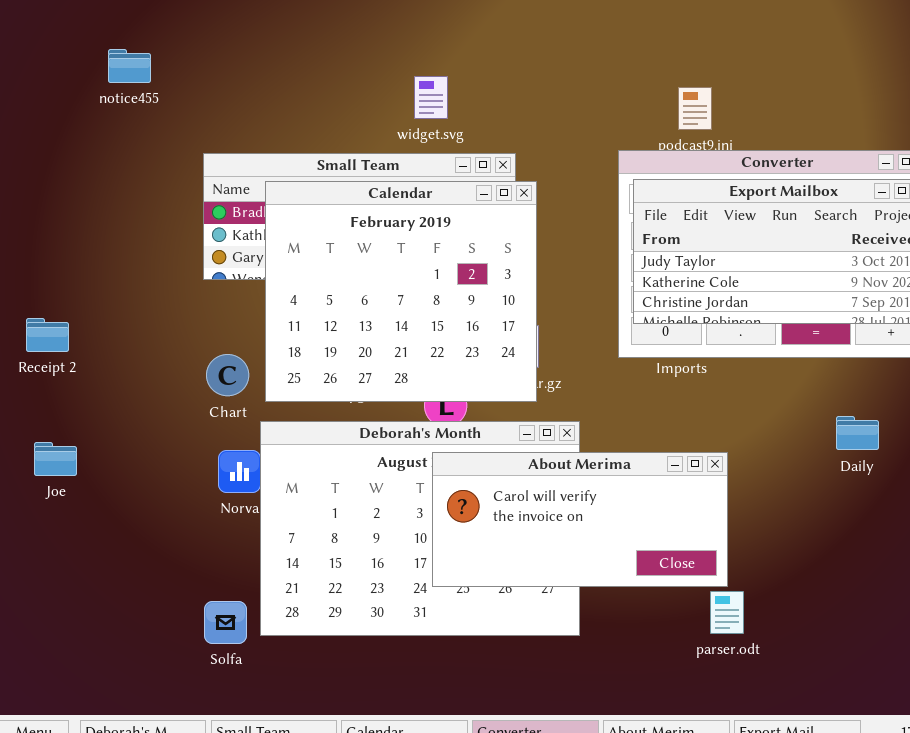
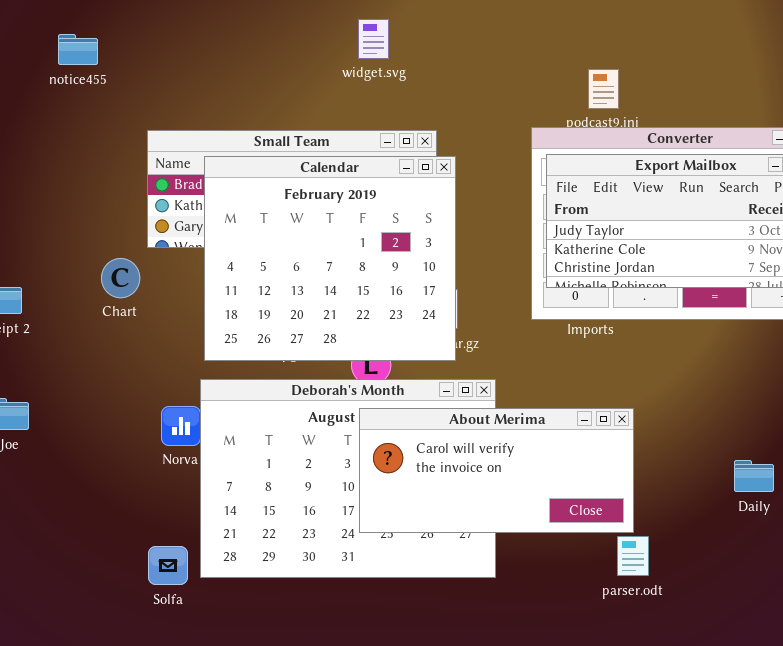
widget.svg: [414,76,448,119] -> [358,19,389,59], moved
Chart: [206,354,249,396] -> [101,258,140,298], moved
Daily: [836,416,879,450] -> [734,460,774,492], moved

